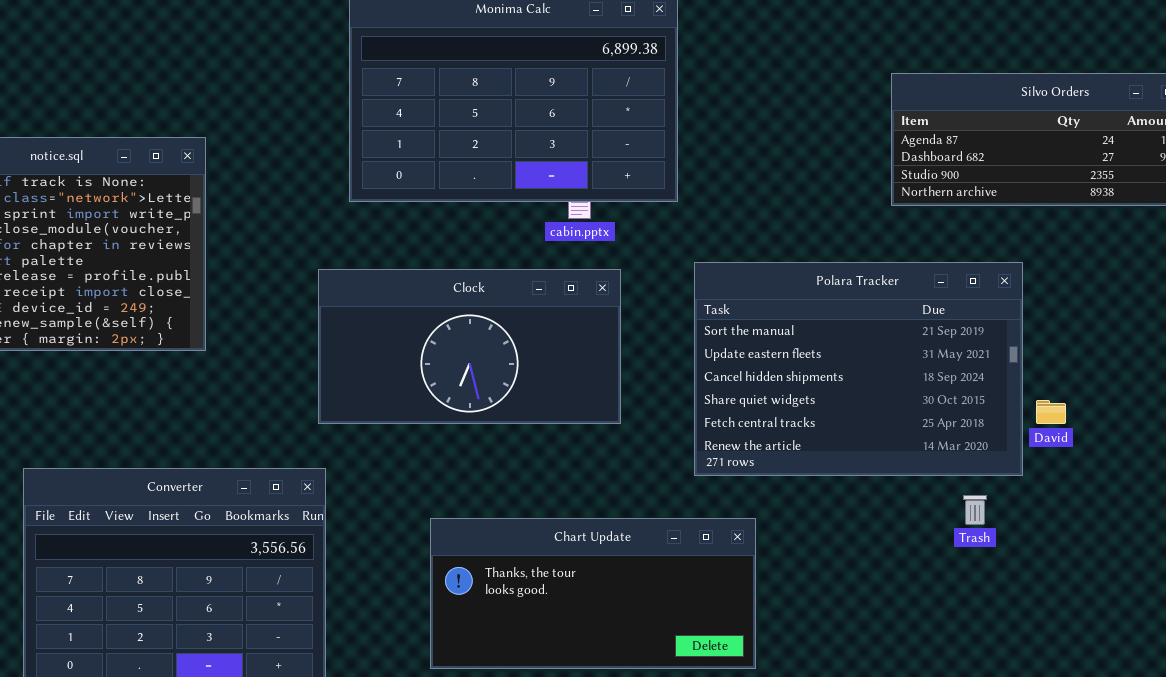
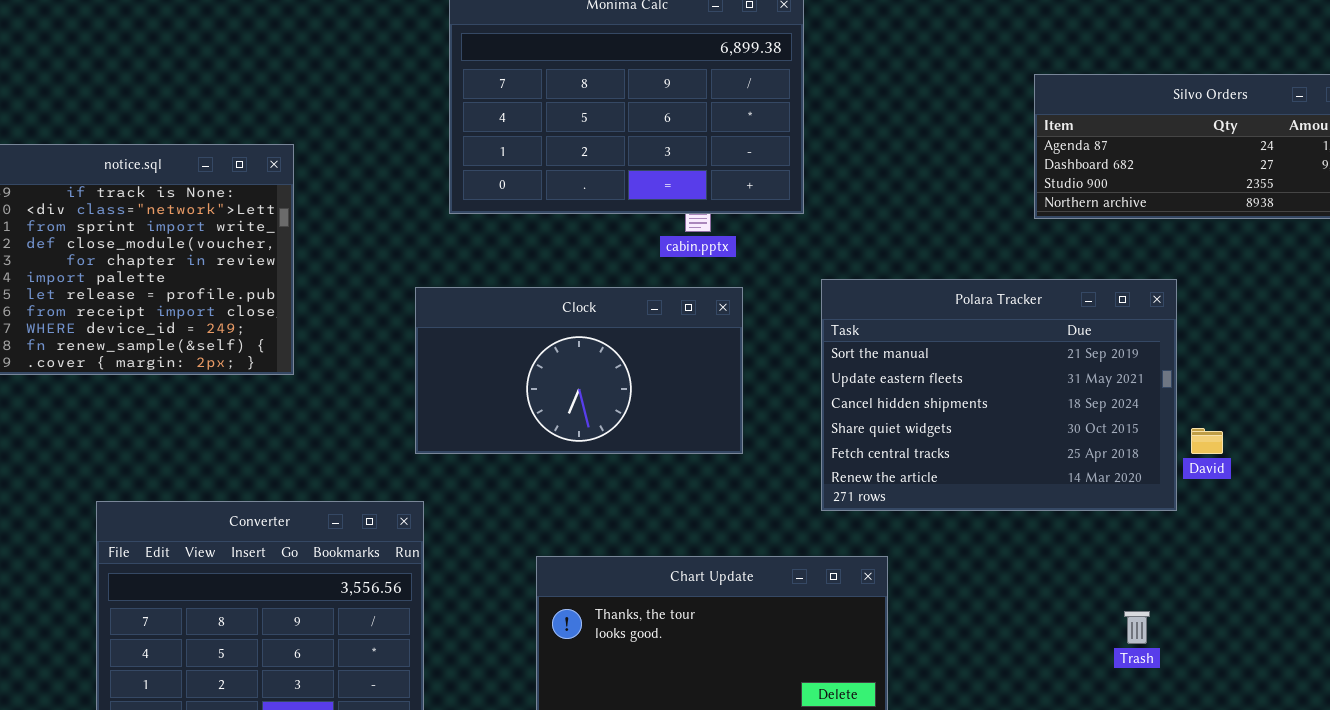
Trash: [963,495,987,525] -> [1124,611,1150,644], moved

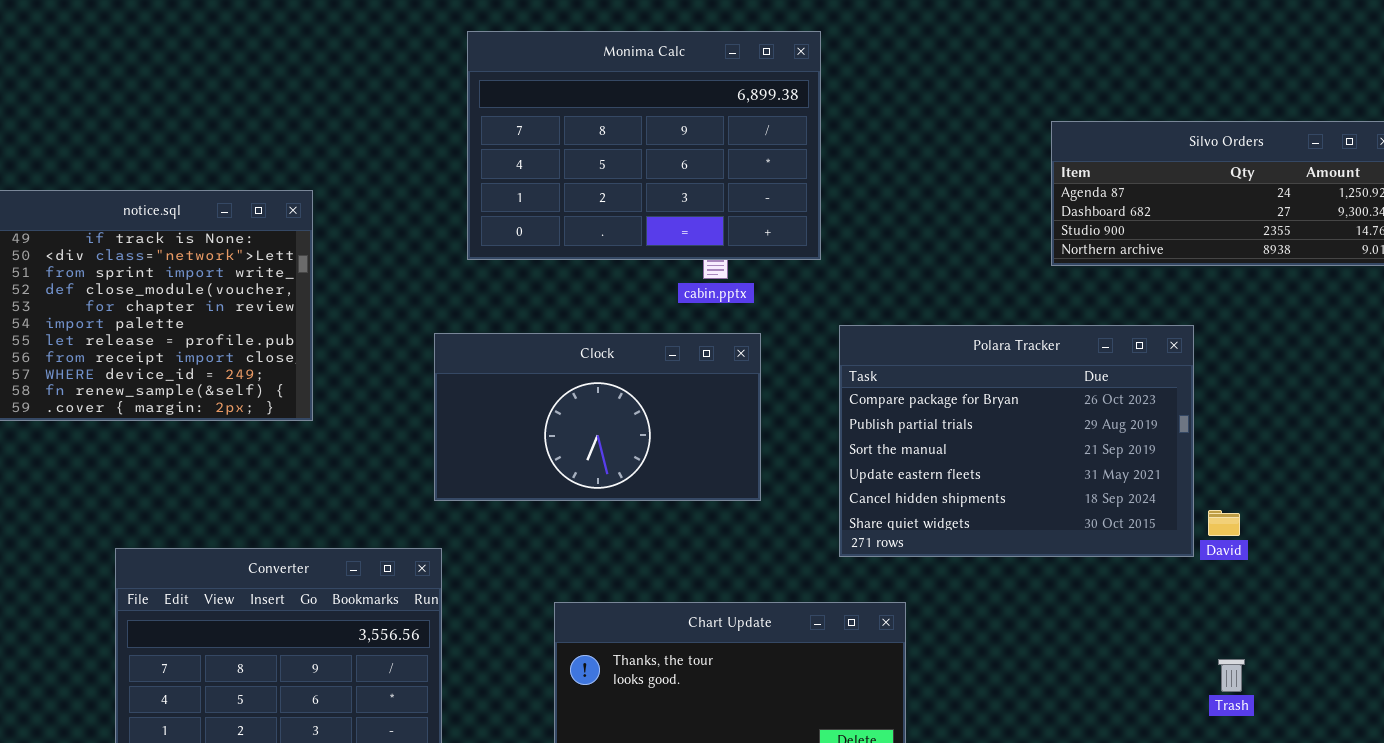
Polara Tracker: [821,279,1177,511] -> [839,325,1194,557], scrolled up 2 rows
David: [1191,428,1223,454] -> [1208,510,1240,536], moved
Trash: [1124,611,1150,644] -> [1218,659,1245,692], moved

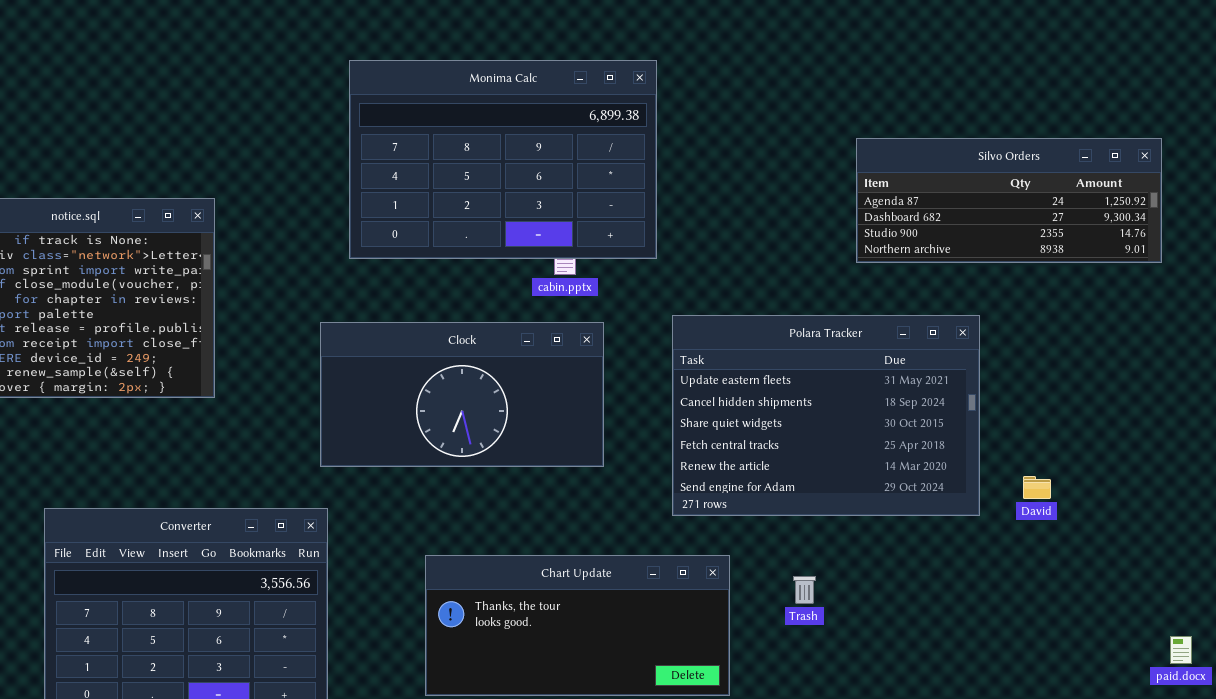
Polara Tracker: [839,325,1194,557] -> [672,315,980,516], scrolled down 3 rows
David: [1208,510,1240,536] -> [1023,476,1051,499], moved
Trash: [1218,659,1245,692] -> [793,576,816,604], moved

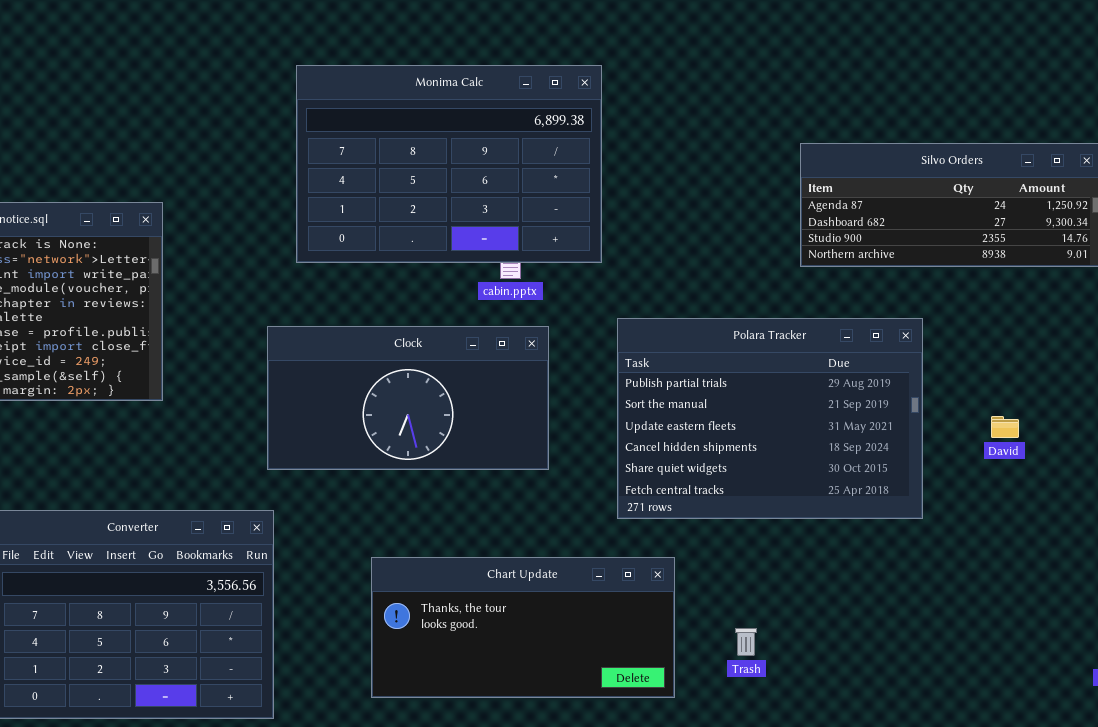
Polara Tracker: [672,315,980,516] -> [617,318,923,519], scrolled up 2 rows
David: [1023,476,1051,499] -> [991,416,1019,438], moved
Trash: [793,576,816,604] -> [735,628,757,656], moved

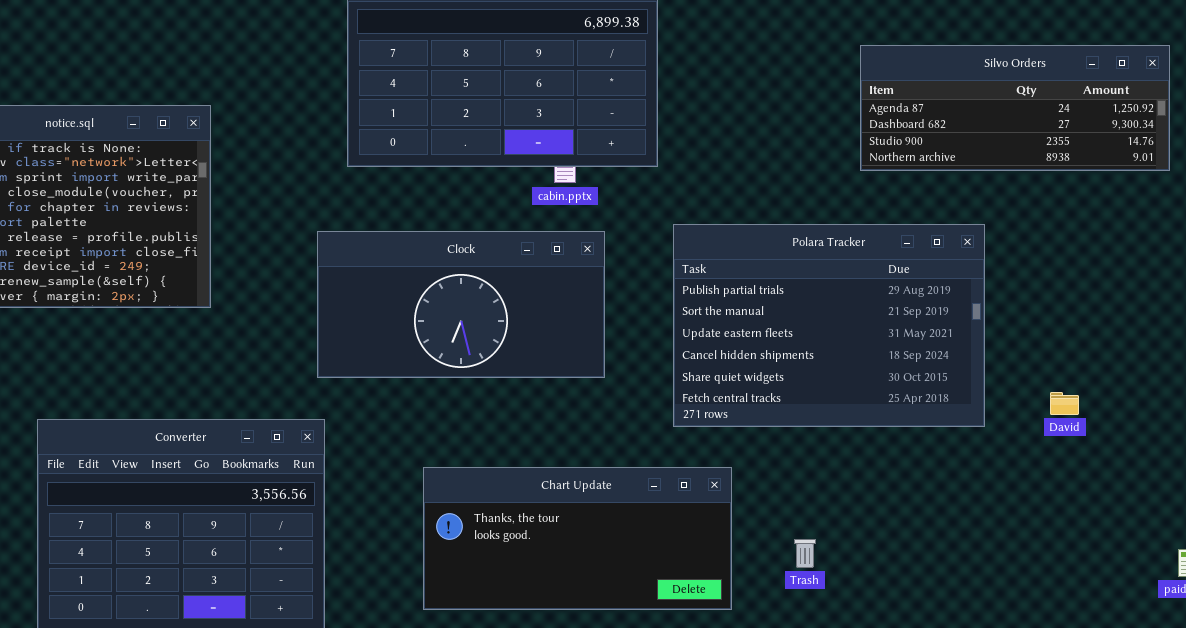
David: [991,416,1019,438] -> [1050,392,1079,415], moved

